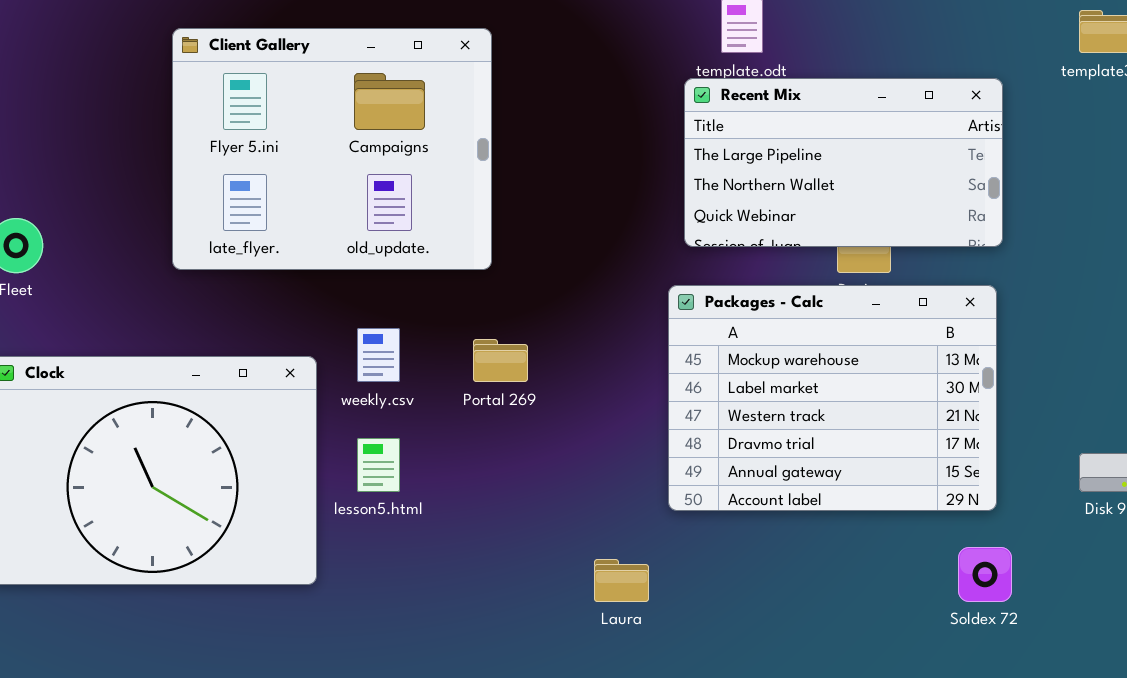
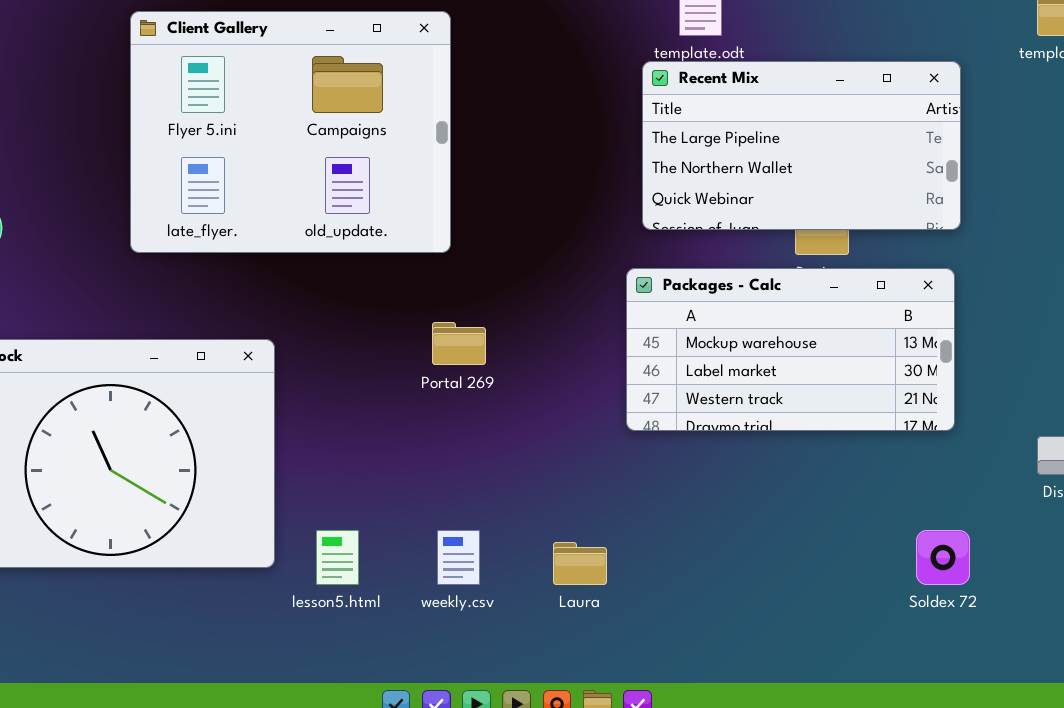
Packages - Calc: [668,285,997,511] -> [626,268,955,431], resized
weekly.csv: [357,328,400,382] -> [437,530,480,585], moved
lesson5.html: [357,438,400,492] -> [316,530,359,585], moved

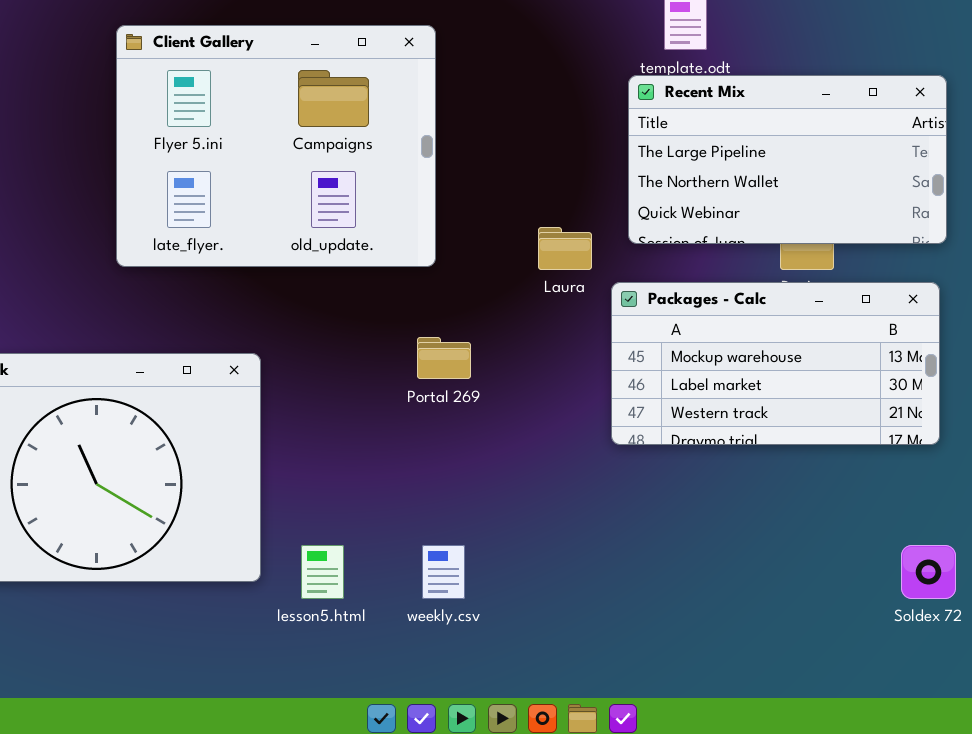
Laura: [553,542,607,585] -> [538,227,592,270], moved

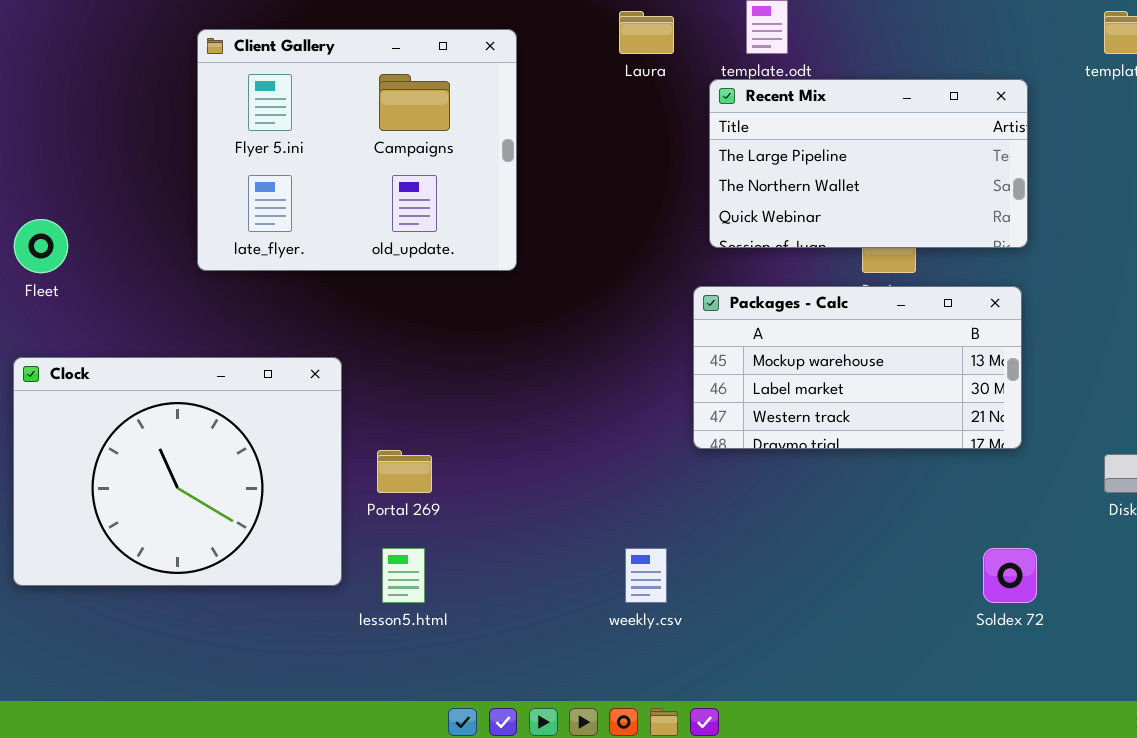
Laura: [538,227,592,270] -> [619,11,674,54], moved
Portal 269: [417,337,471,379] -> [377,450,432,493], moved
weekly.csv: [422,545,465,599] -> [625,548,667,603], moved

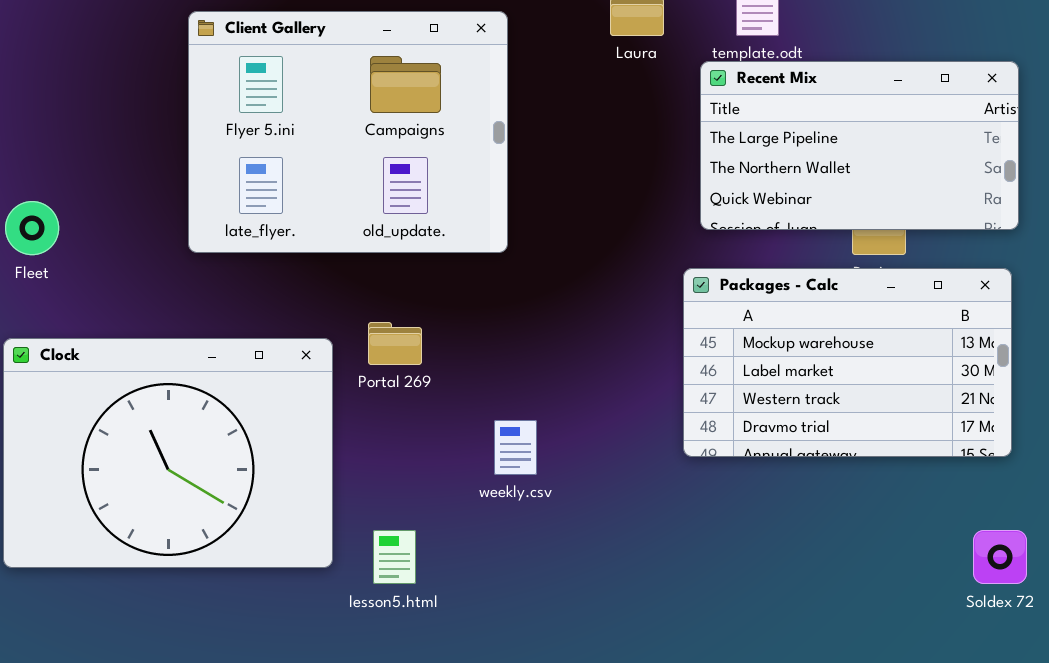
Packages - Calc: [693,286,1022,449] -> [683,268,1012,457], resized
Portal 269: [377,450,432,493] -> [368,322,422,365], moved
weekly.csv: [625,548,667,603] -> [494,420,537,475], moved

